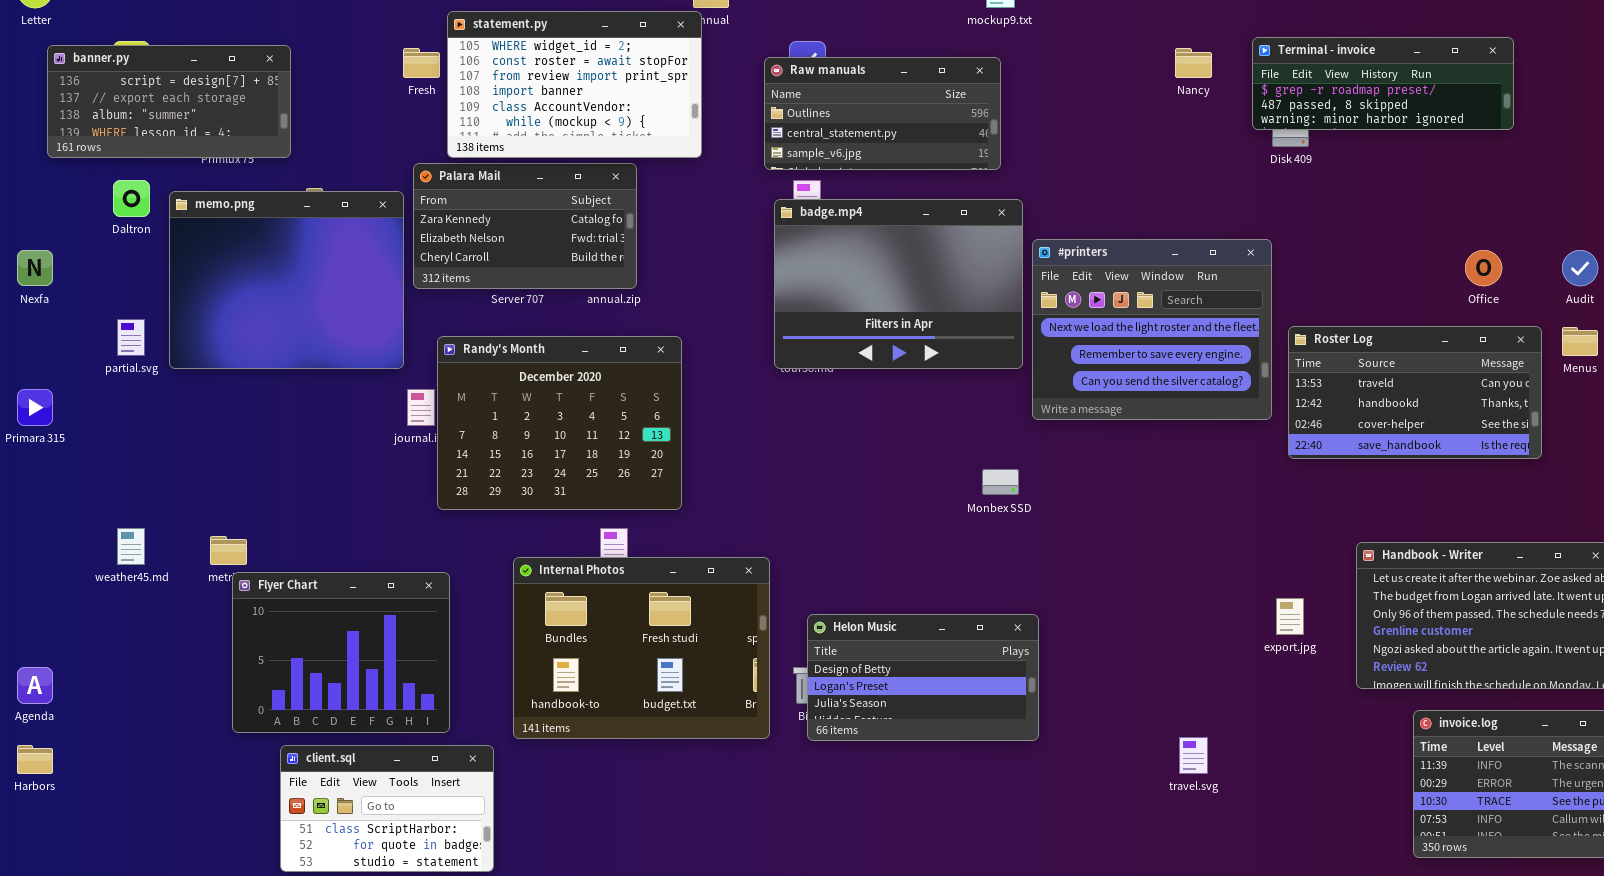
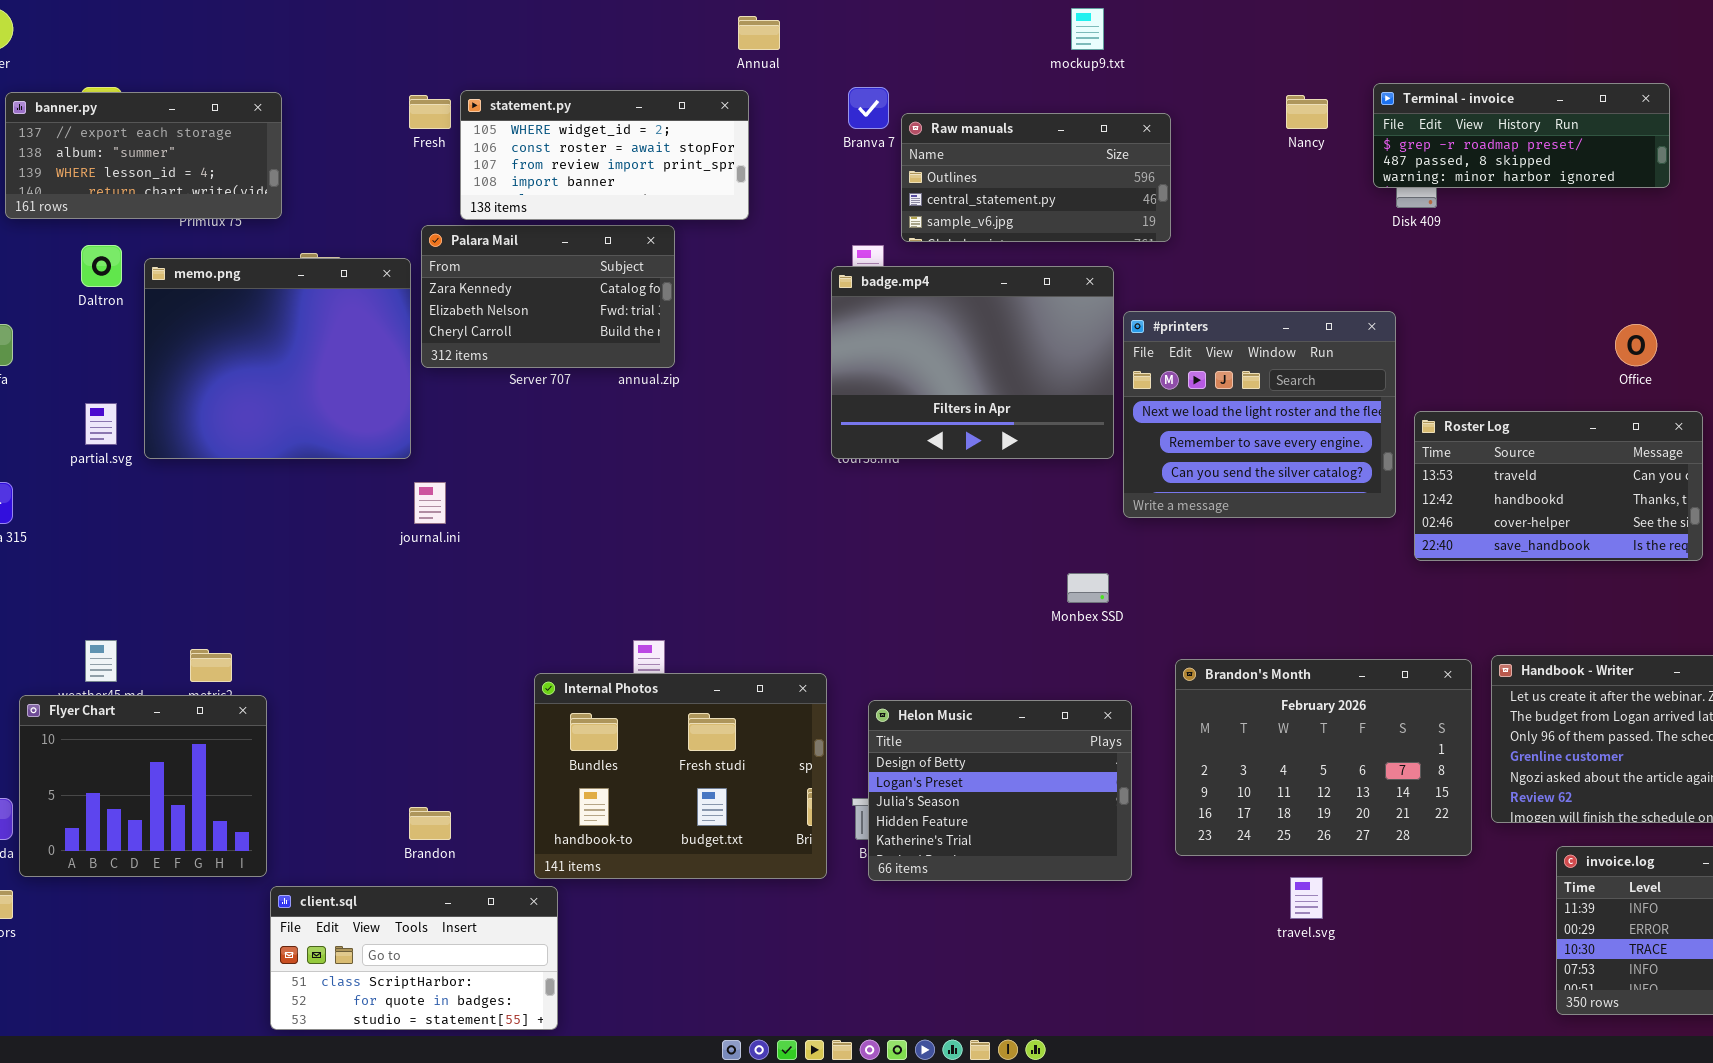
statement.py: [447,11,702,158] -> [460,90,749,220], resized
banner.py: [47,45,291,158] -> [5,92,282,219], scrolled down 1 row
Raw manuals: [764,57,1001,170] -> [901,113,1171,242], moved
Randy's Month: [437,336,682,510] -> none, closed
Brandon's Month: none -> [1175,659,1472,856], opened
Flyer Chart: [232,572,450,733] -> [19,695,267,877], moved
Helon Music: [807,614,1039,741] -> [868,700,1132,881], resized
client.sql: [280,745,494,872] -> [270,886,558,1030], resized

